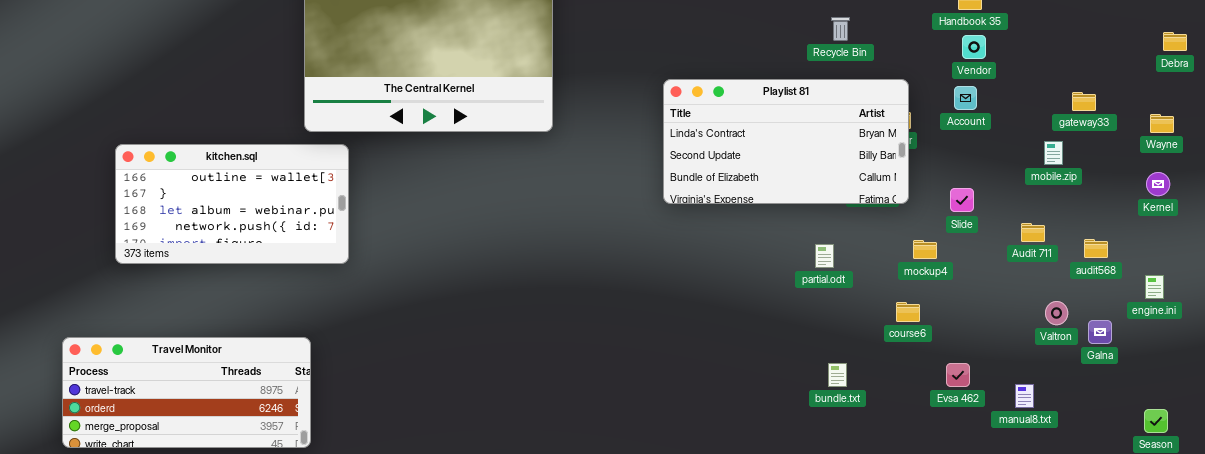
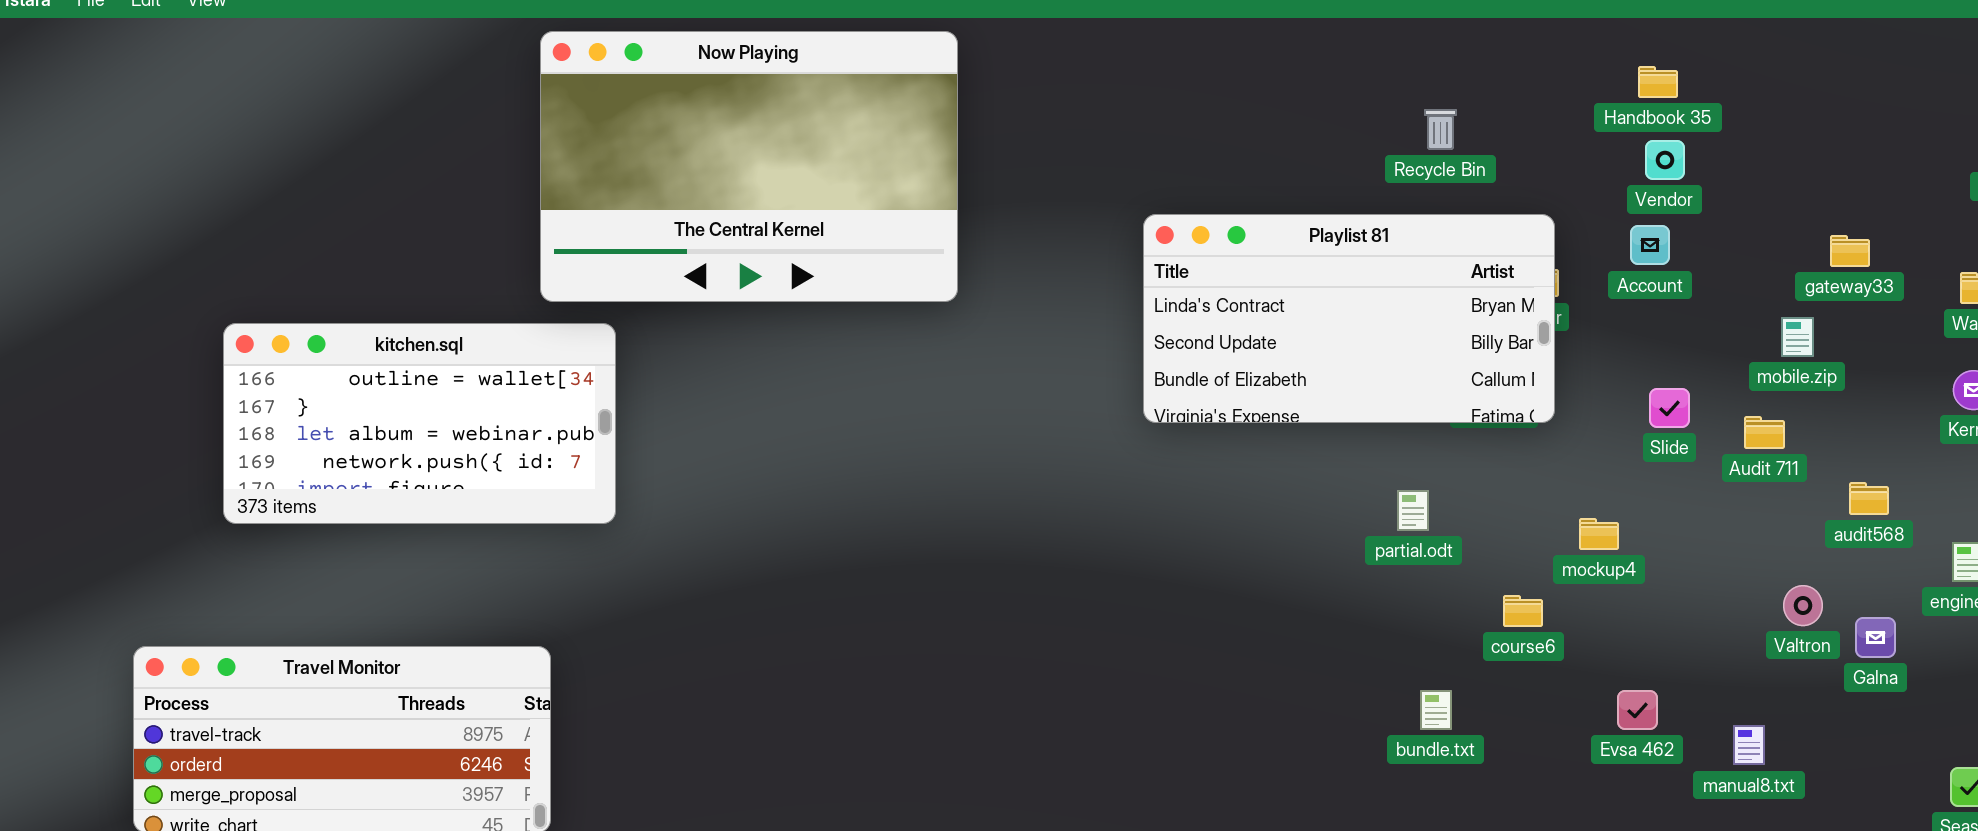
Slide: [950,188,974,212] -> [1649,388,1690,428], moved
Audit 711: [1021,223,1045,242] -> [1744,416,1785,449], moved
mockup4: [913,240,937,259] -> [1579,518,1619,550], moved
course6: [896,302,920,322] -> [1503,595,1543,627], moved

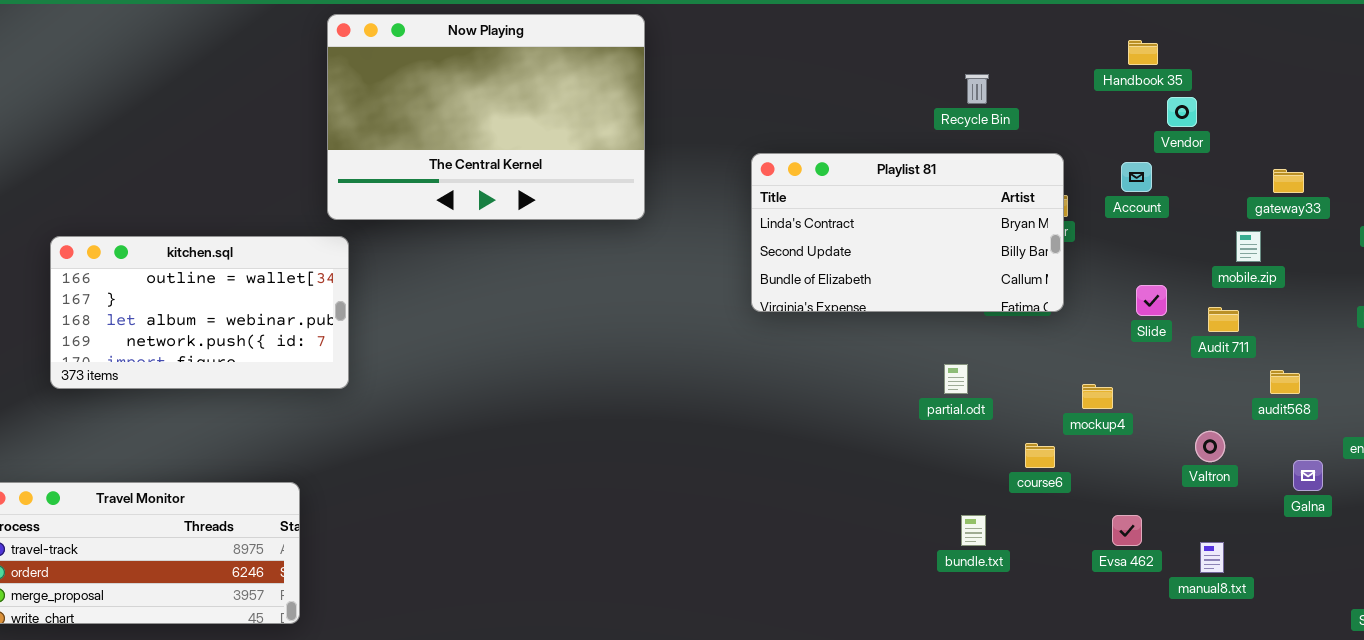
Now Playing: [540,31,958,302] -> [327,14,645,220], moved
Vendor: [1645,140,1685,180] -> [1167,97,1197,127], moved
audit568: [1849,482,1889,515] -> [1270,370,1300,394], moved
Valtron: [1783,585,1823,626] -> [1195,431,1225,462], moved

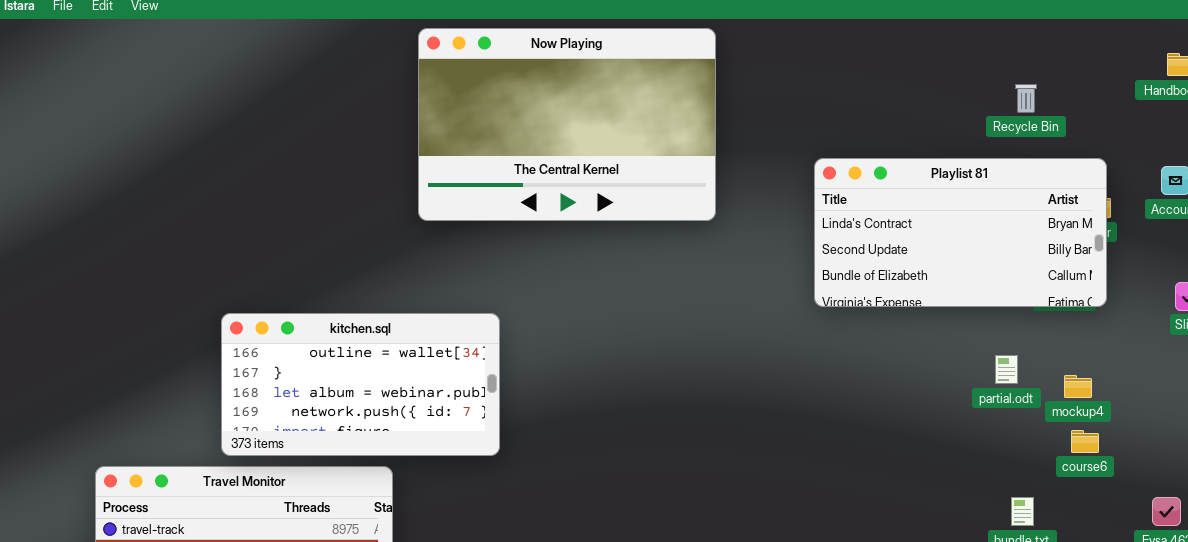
kitchen.sql: [50,236,349,389] -> [221,313,500,456], moved
mockup4: [1082,384,1113,409] -> [1064,375,1092,398], moved

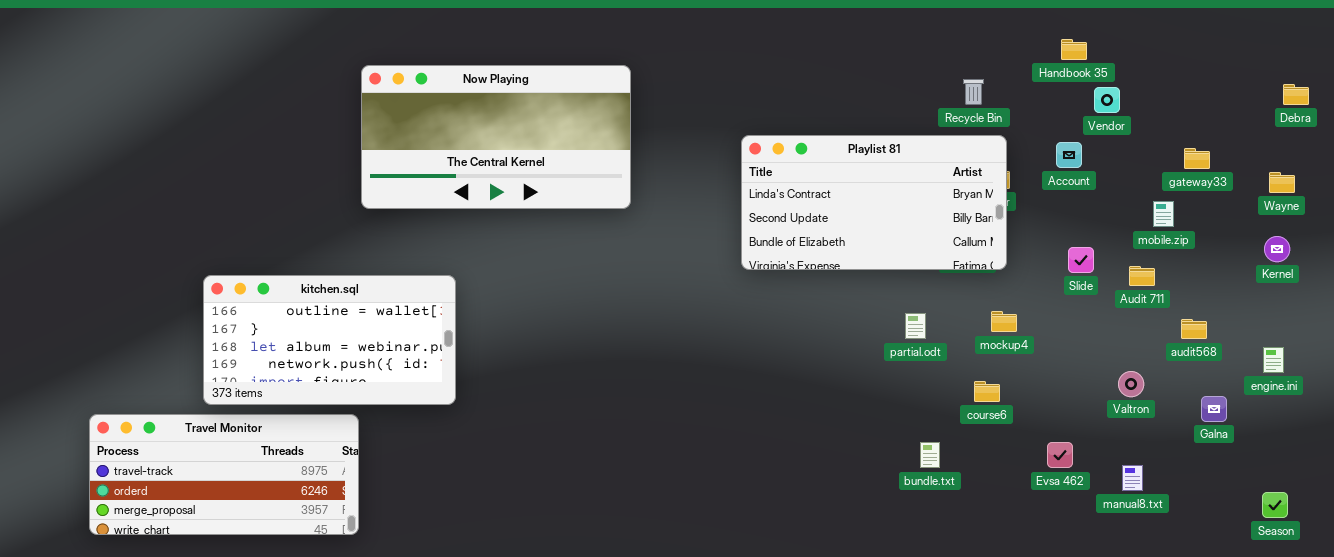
Now Playing: [418,28,716,221] -> [361,65,631,209], moved, resized
Recycle Bin: [1015,84,1037,113] -> [963,79,984,105], moved
mockup4: [1064,375,1092,398] -> [991,311,1017,332], moved

